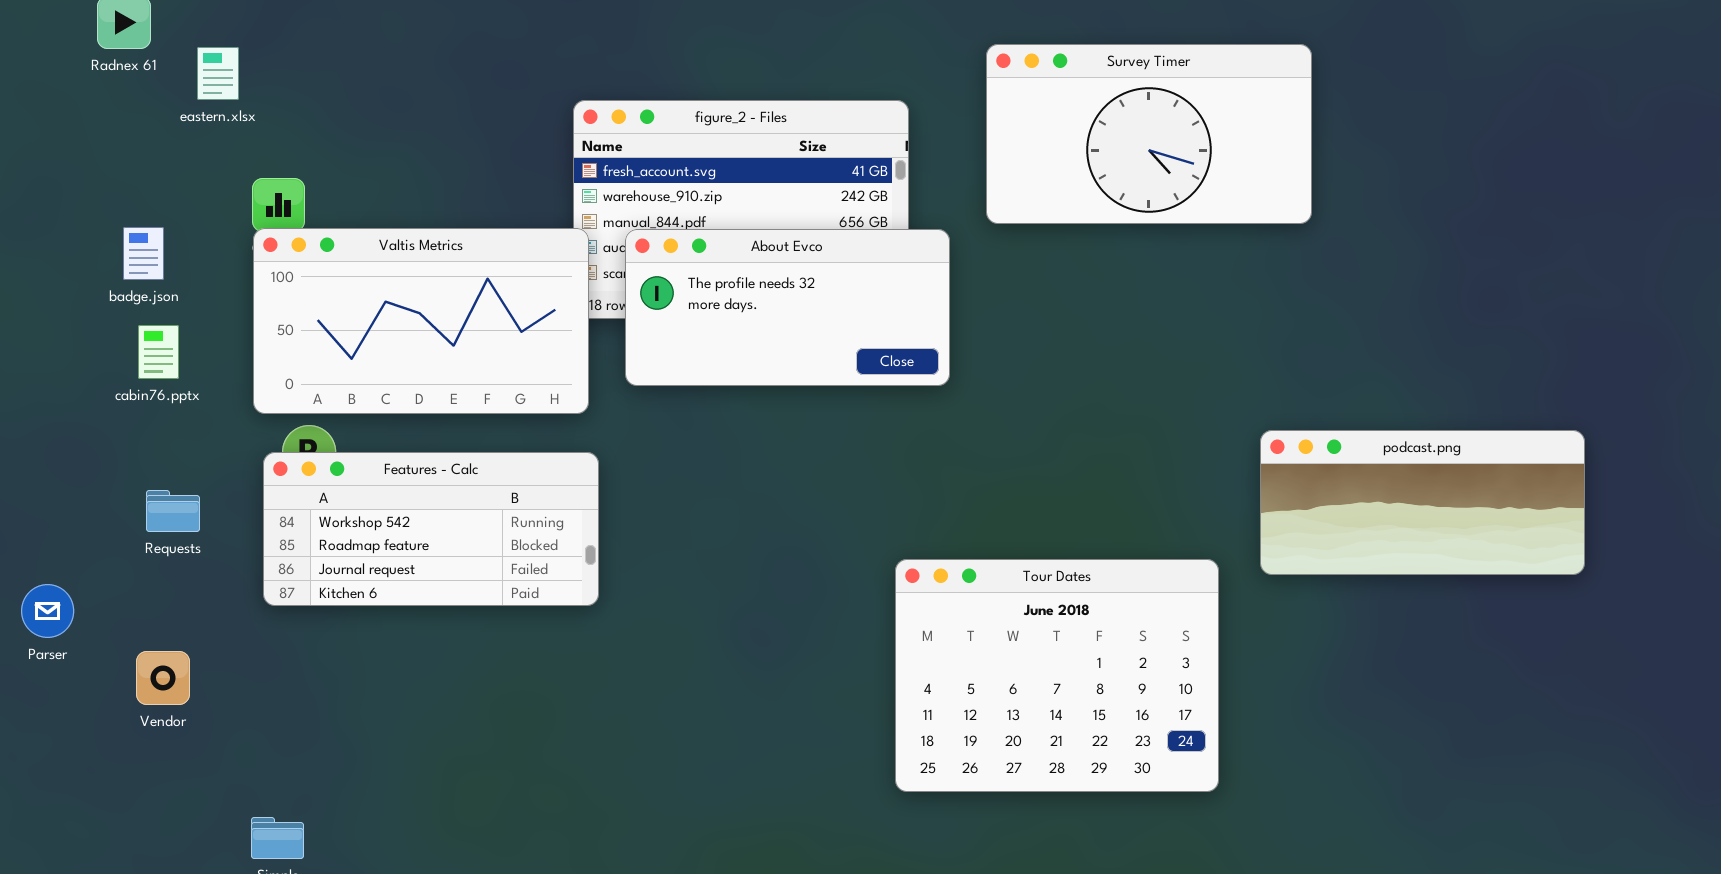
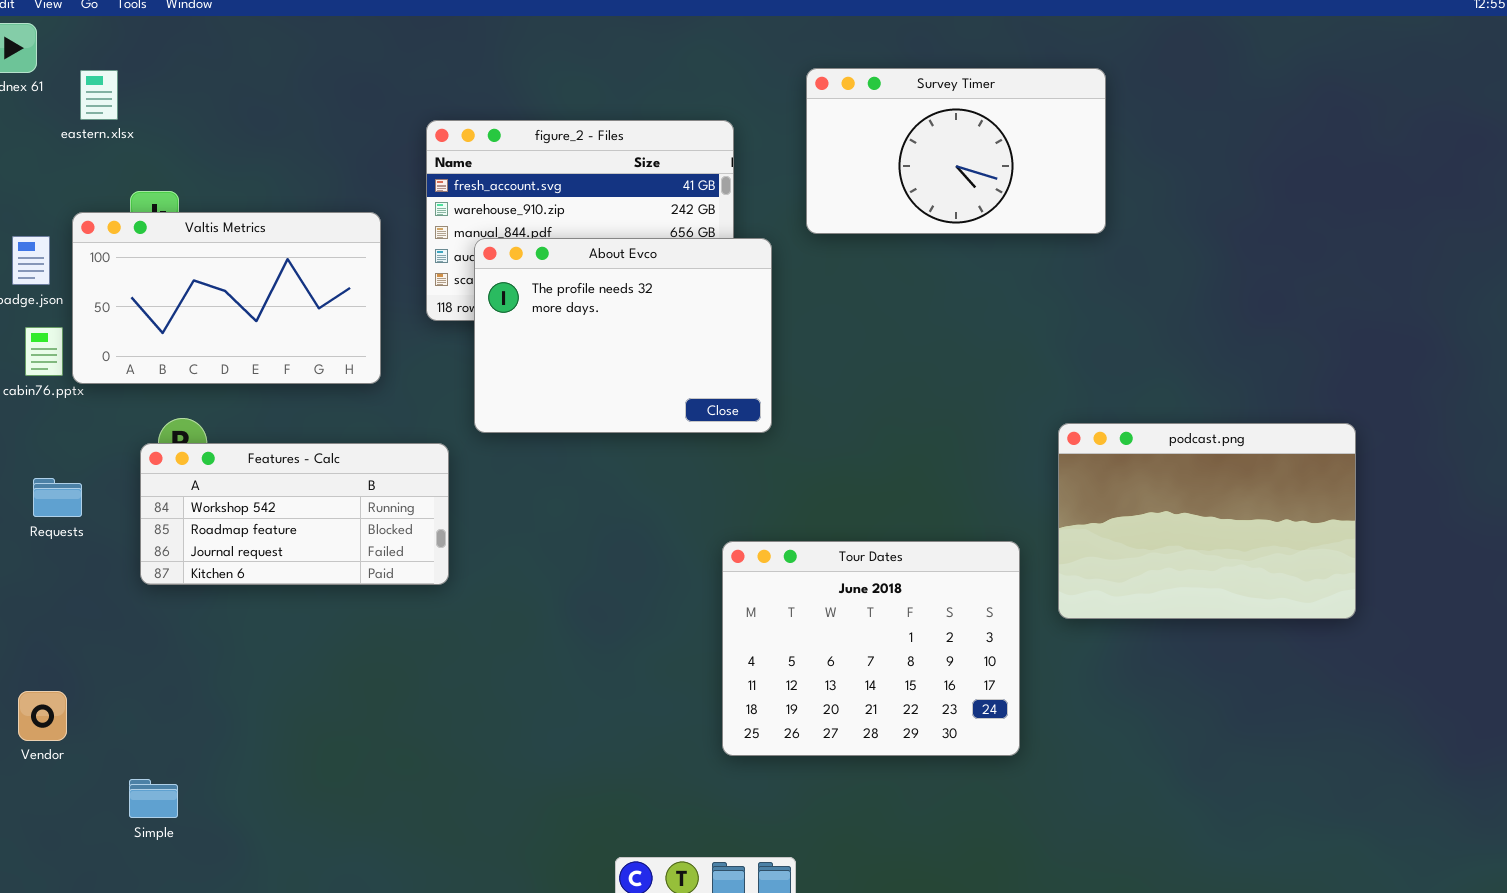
Valtis Metrics: [253,228,589,414] -> [72,212,381,384], moved
About Evco: [625,229,950,386] -> [474,238,772,433], resized
podcast.png: [1260,430,1585,575] -> [1058,423,1356,619], resized
Vendor: [136,651,190,705] -> [18,691,67,741], moved

